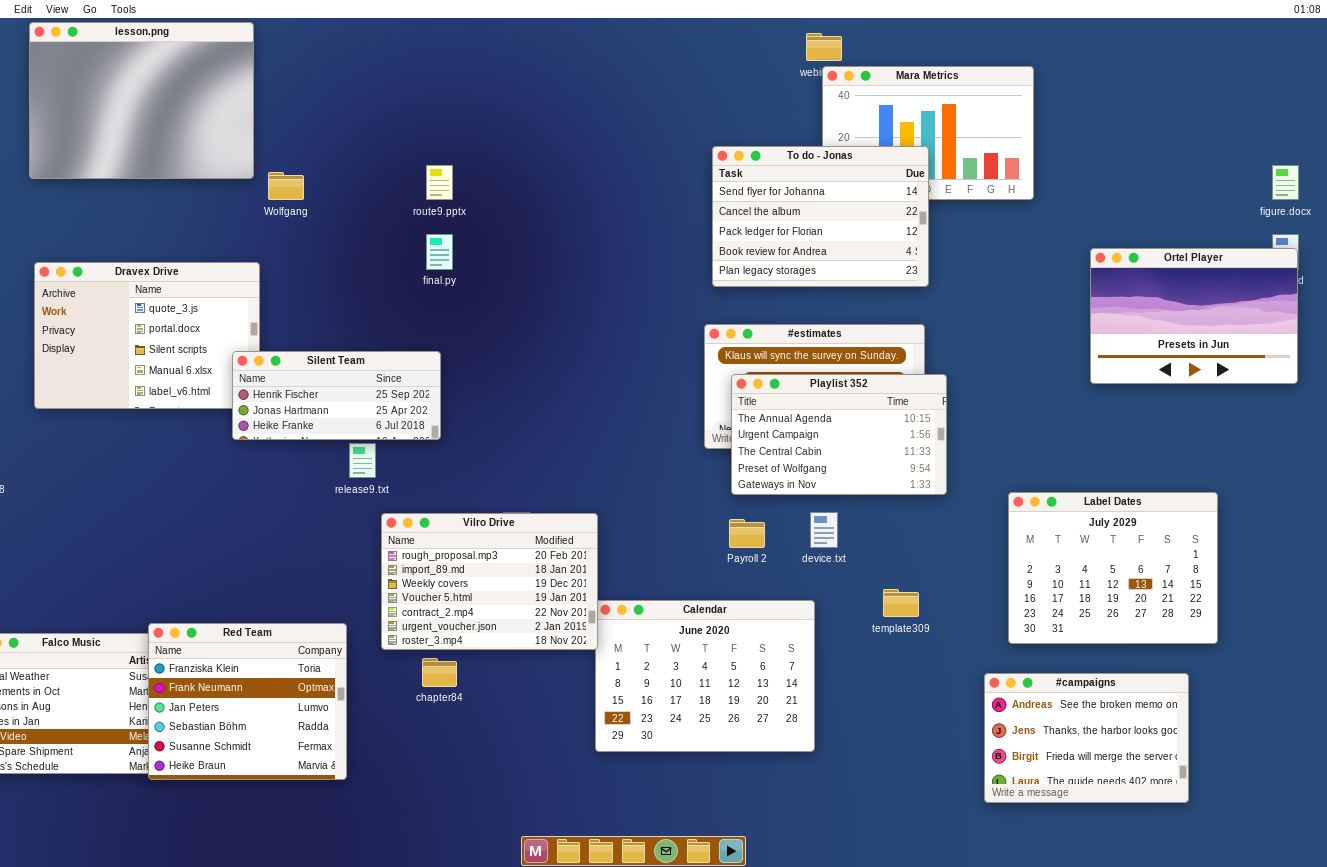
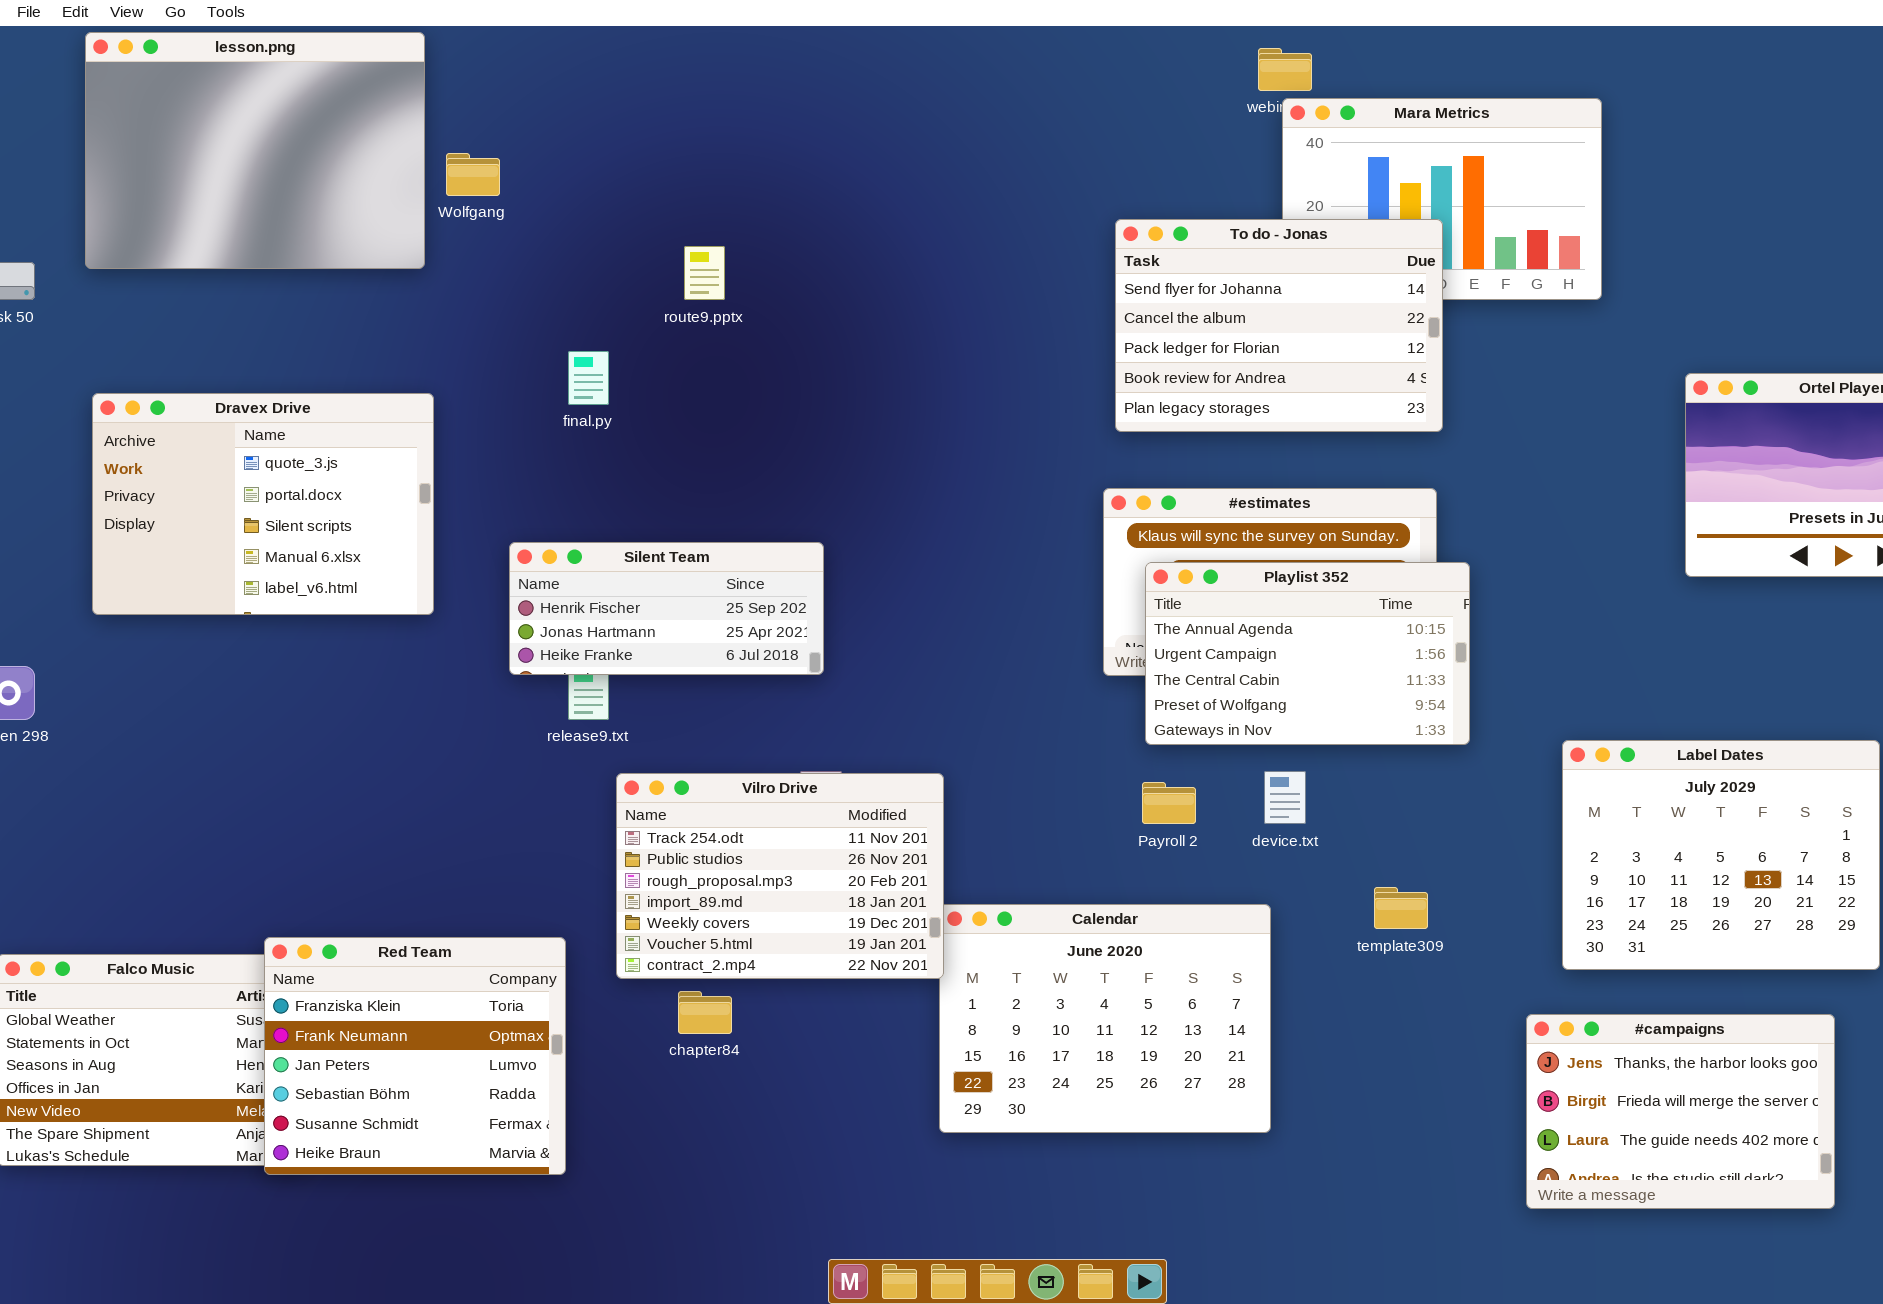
Wolfgang: [268,172,304,200] -> [446,153,500,196], moved
final.py: [426,234,453,270] -> [568,351,609,405], moved
Silent Team: [232,351,441,440] -> [509,542,824,675], moved
Vilro Drive: [381,513,598,650] -> [616,773,944,979], scrolled up 2 rows
#campaigns: [984,673,1189,803] -> [1526,1014,1835,1209], scrolled down 1 row

